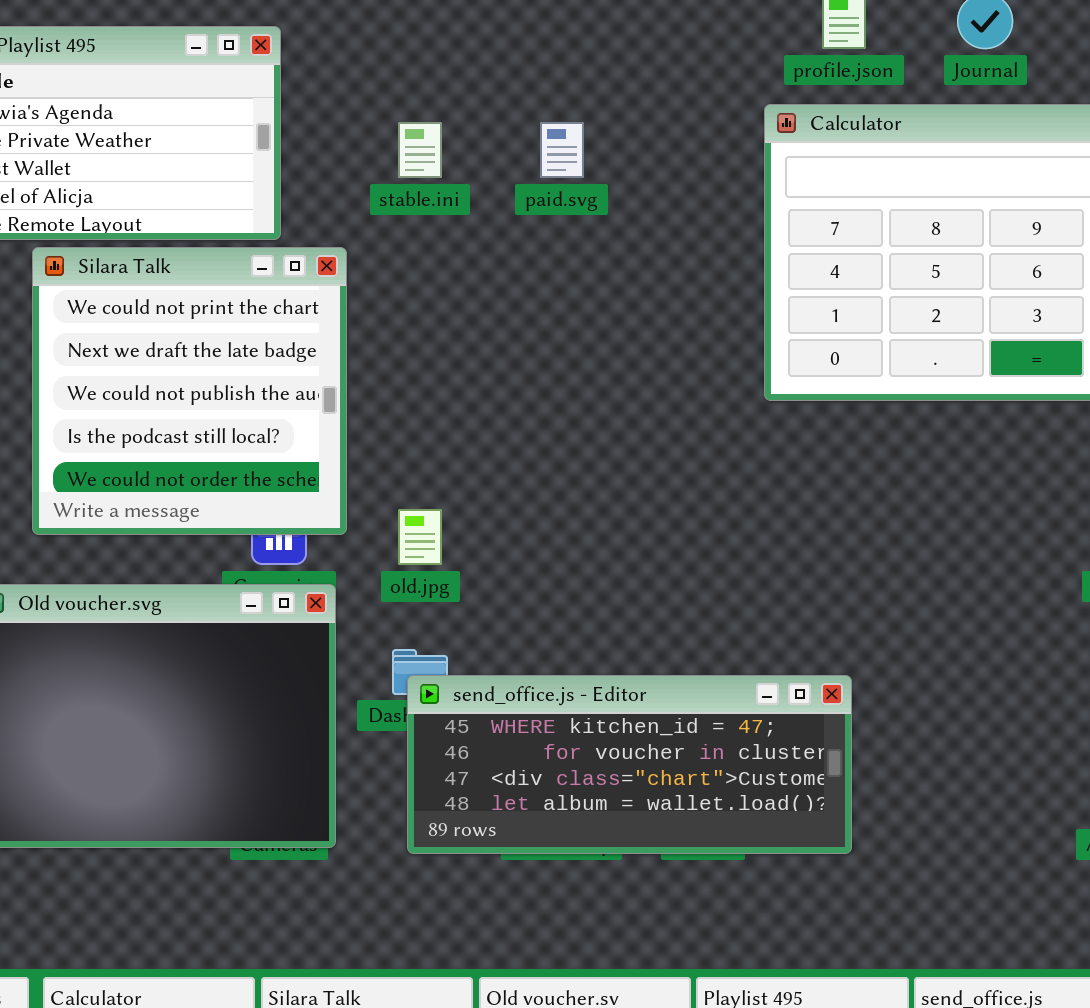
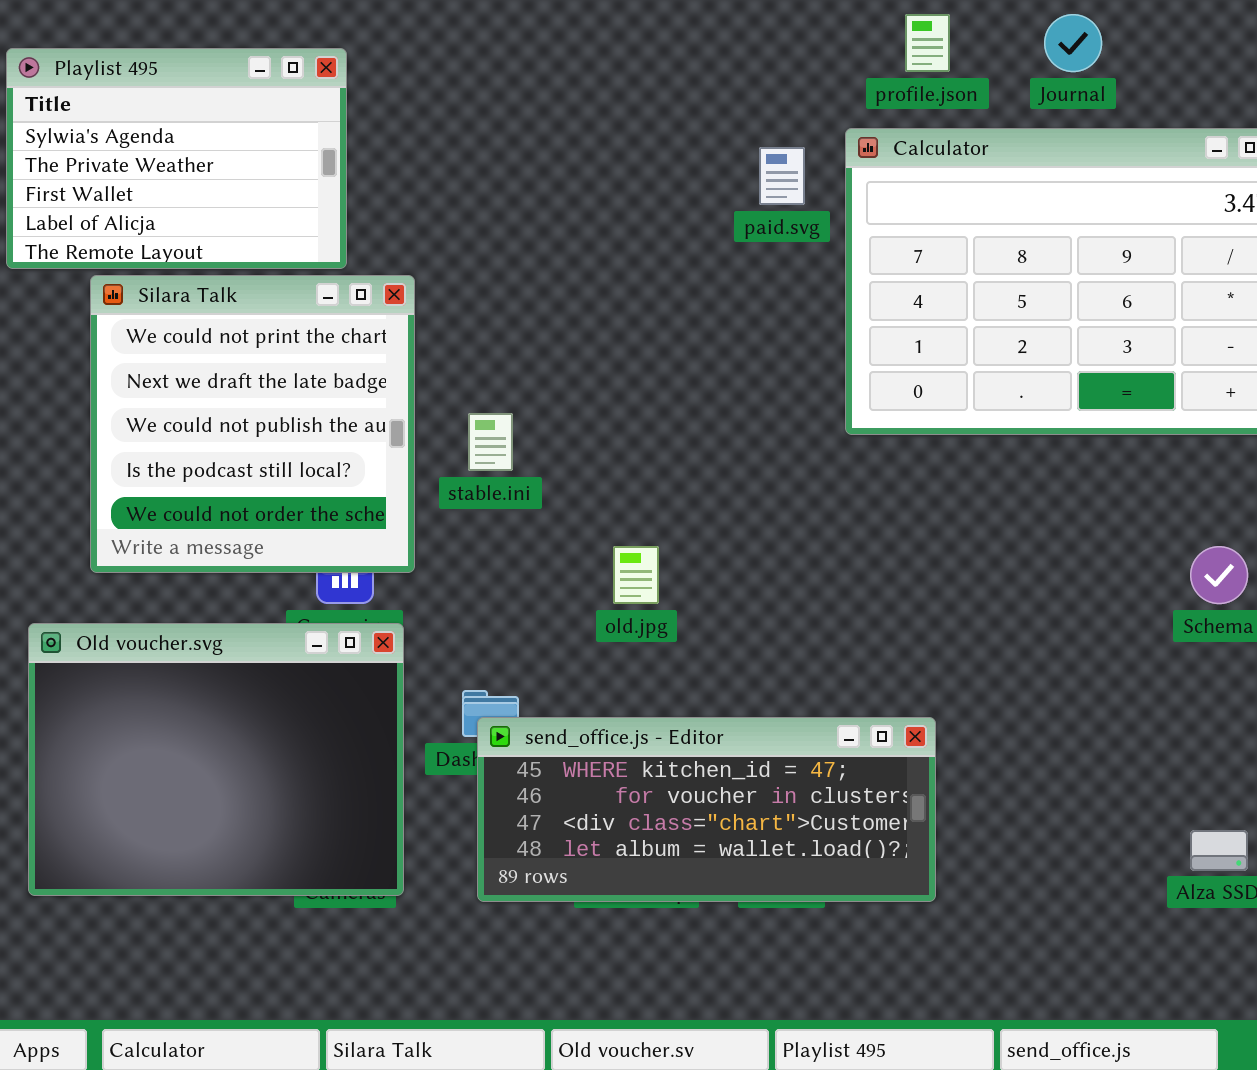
stable.ini: [398,122,442,178] -> [468,413,513,471], moved
paid.svg: [540,122,584,178] -> [759,147,805,205], moved
old.jpg: [398,509,442,565] -> [613,546,659,604], moved

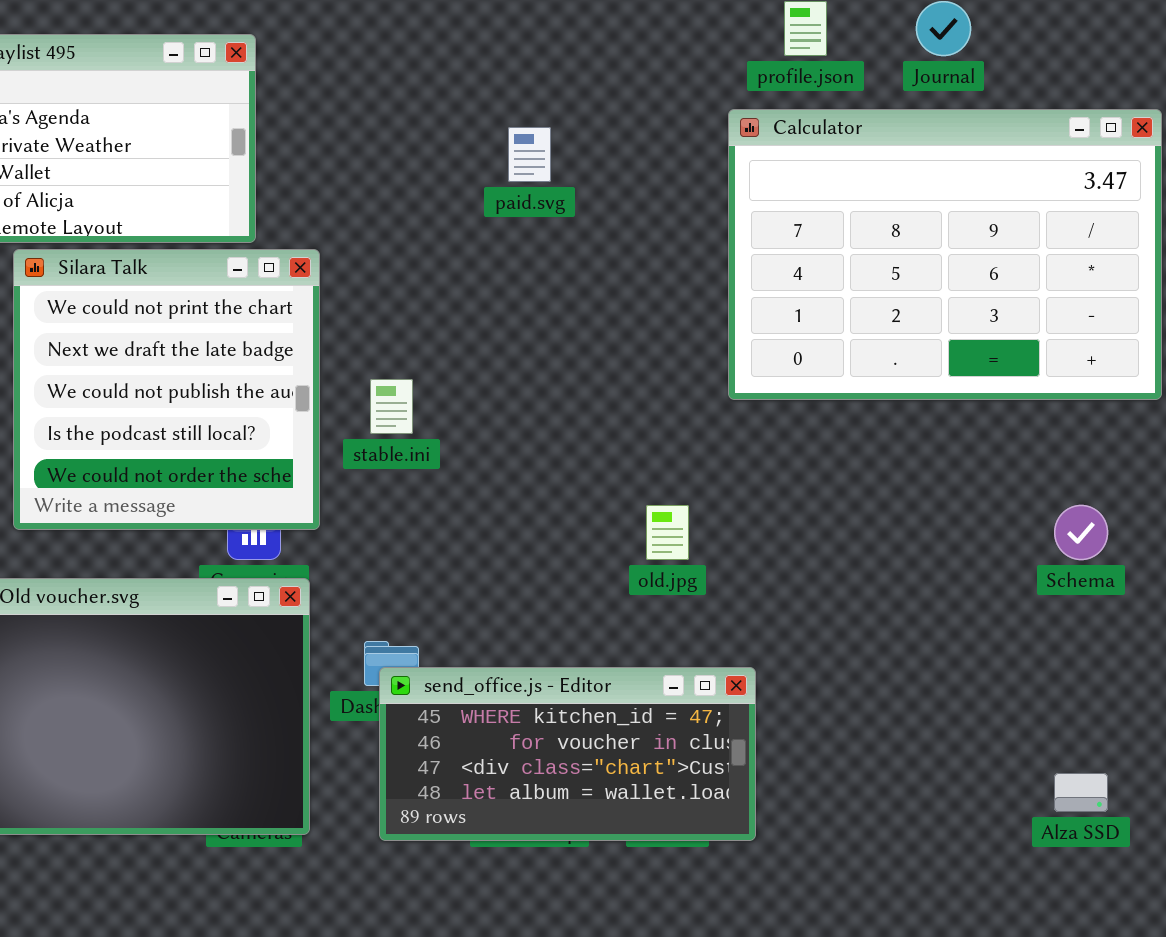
paid.svg: [759,147,805,205] -> [508,127,551,182], moved
old.jpg: [613,546,659,604] -> [646,505,689,560], moved
send_office.js - Editor: [477,717,936,902] -> [379,667,756,841], resized

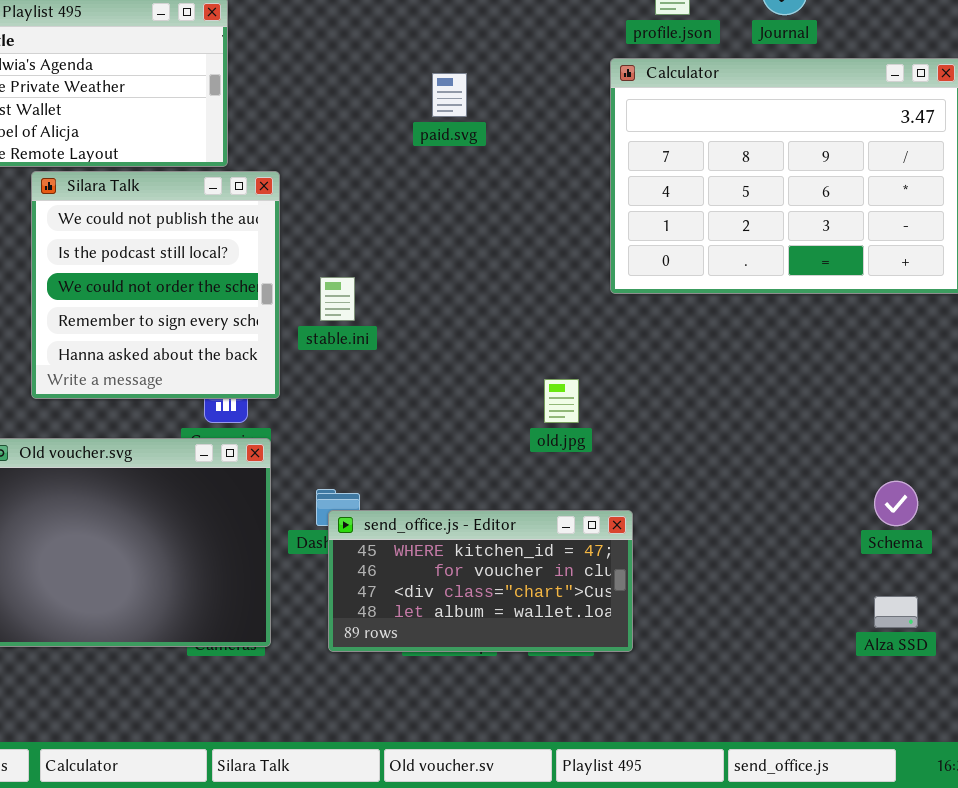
Silara Talk: [13,249,320,530] -> [31,171,280,399], scrolled down 2 rows
Schema: [1054,505,1108,560] -> [874,481,918,526], moved

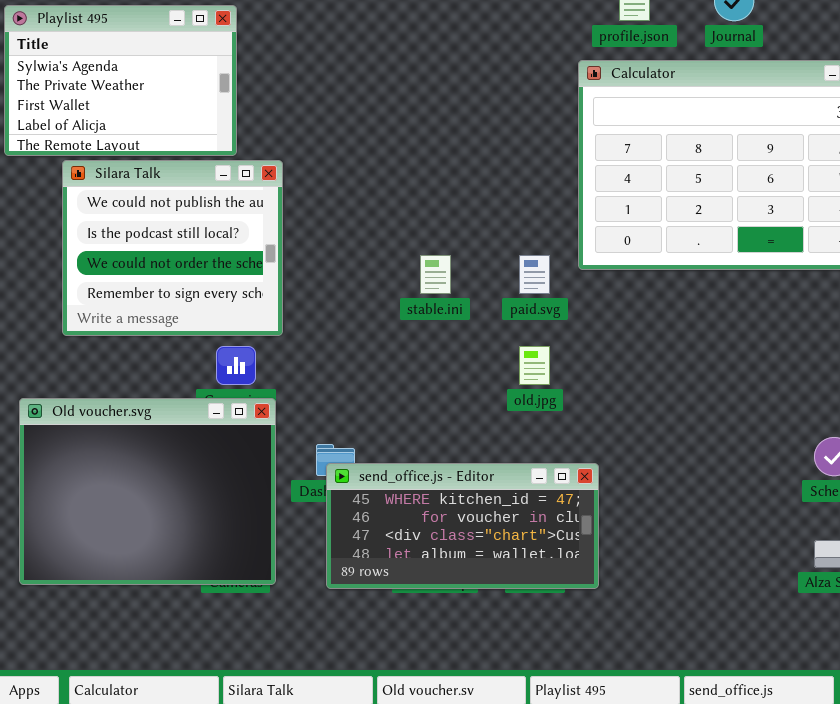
paid.svg: [432,73,467,117] -> [519,255,550,294], moved
Silara Talk: [31,171,280,399] -> [62,160,283,336], resized
stable.ini: [320,277,355,321] -> [420,255,451,294], moved

